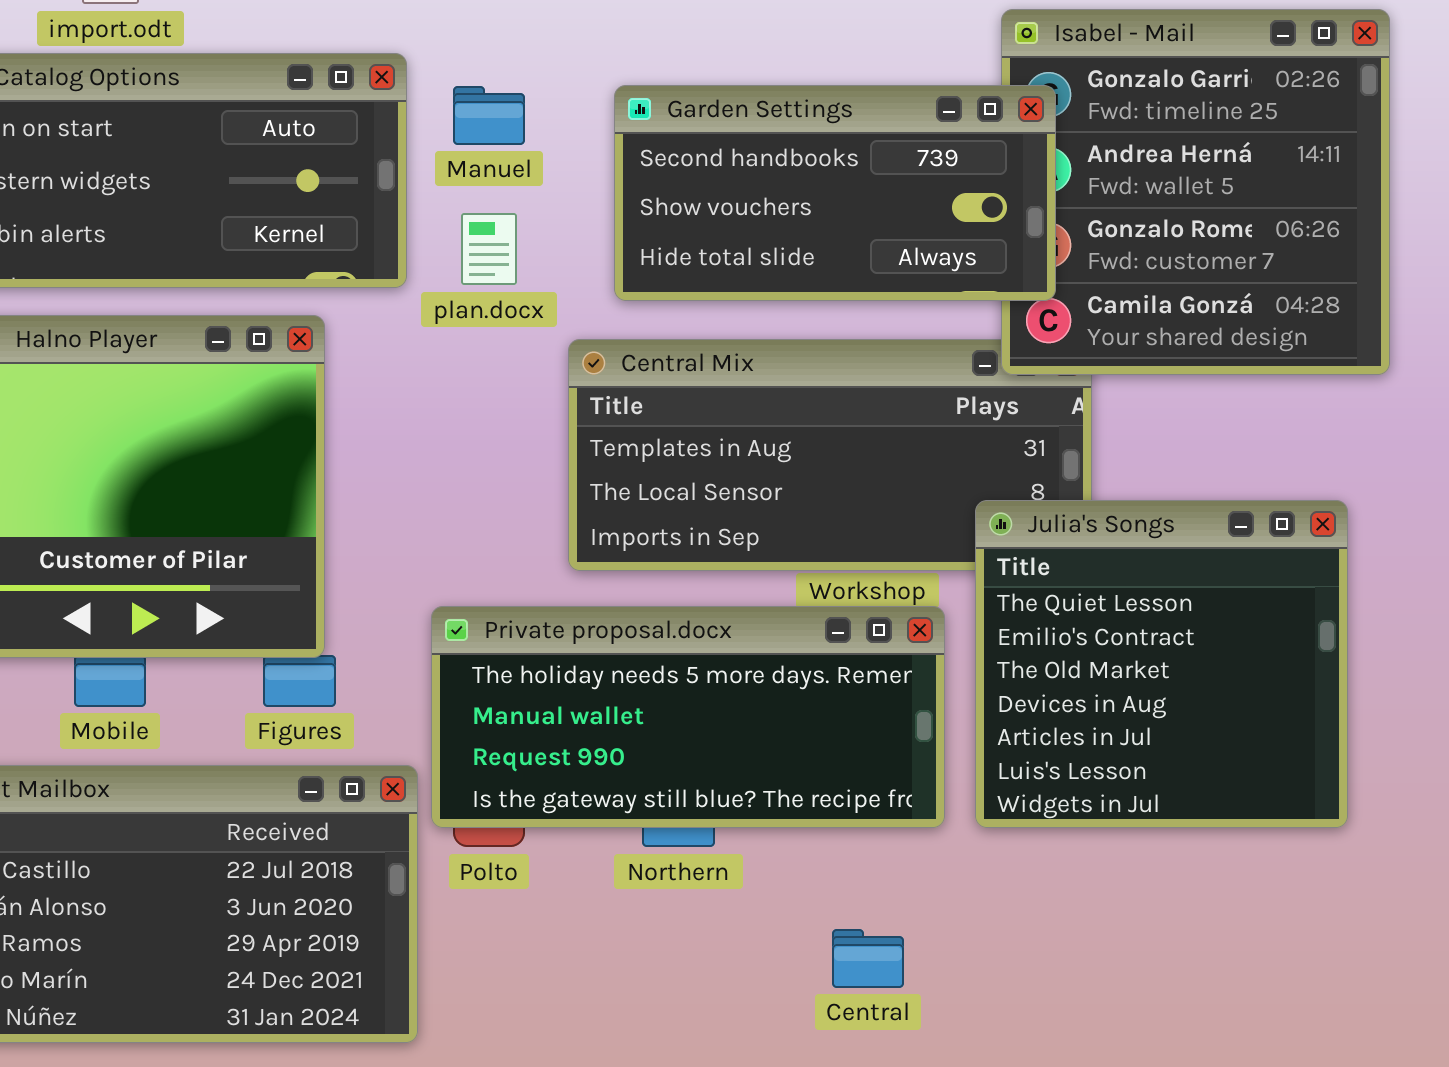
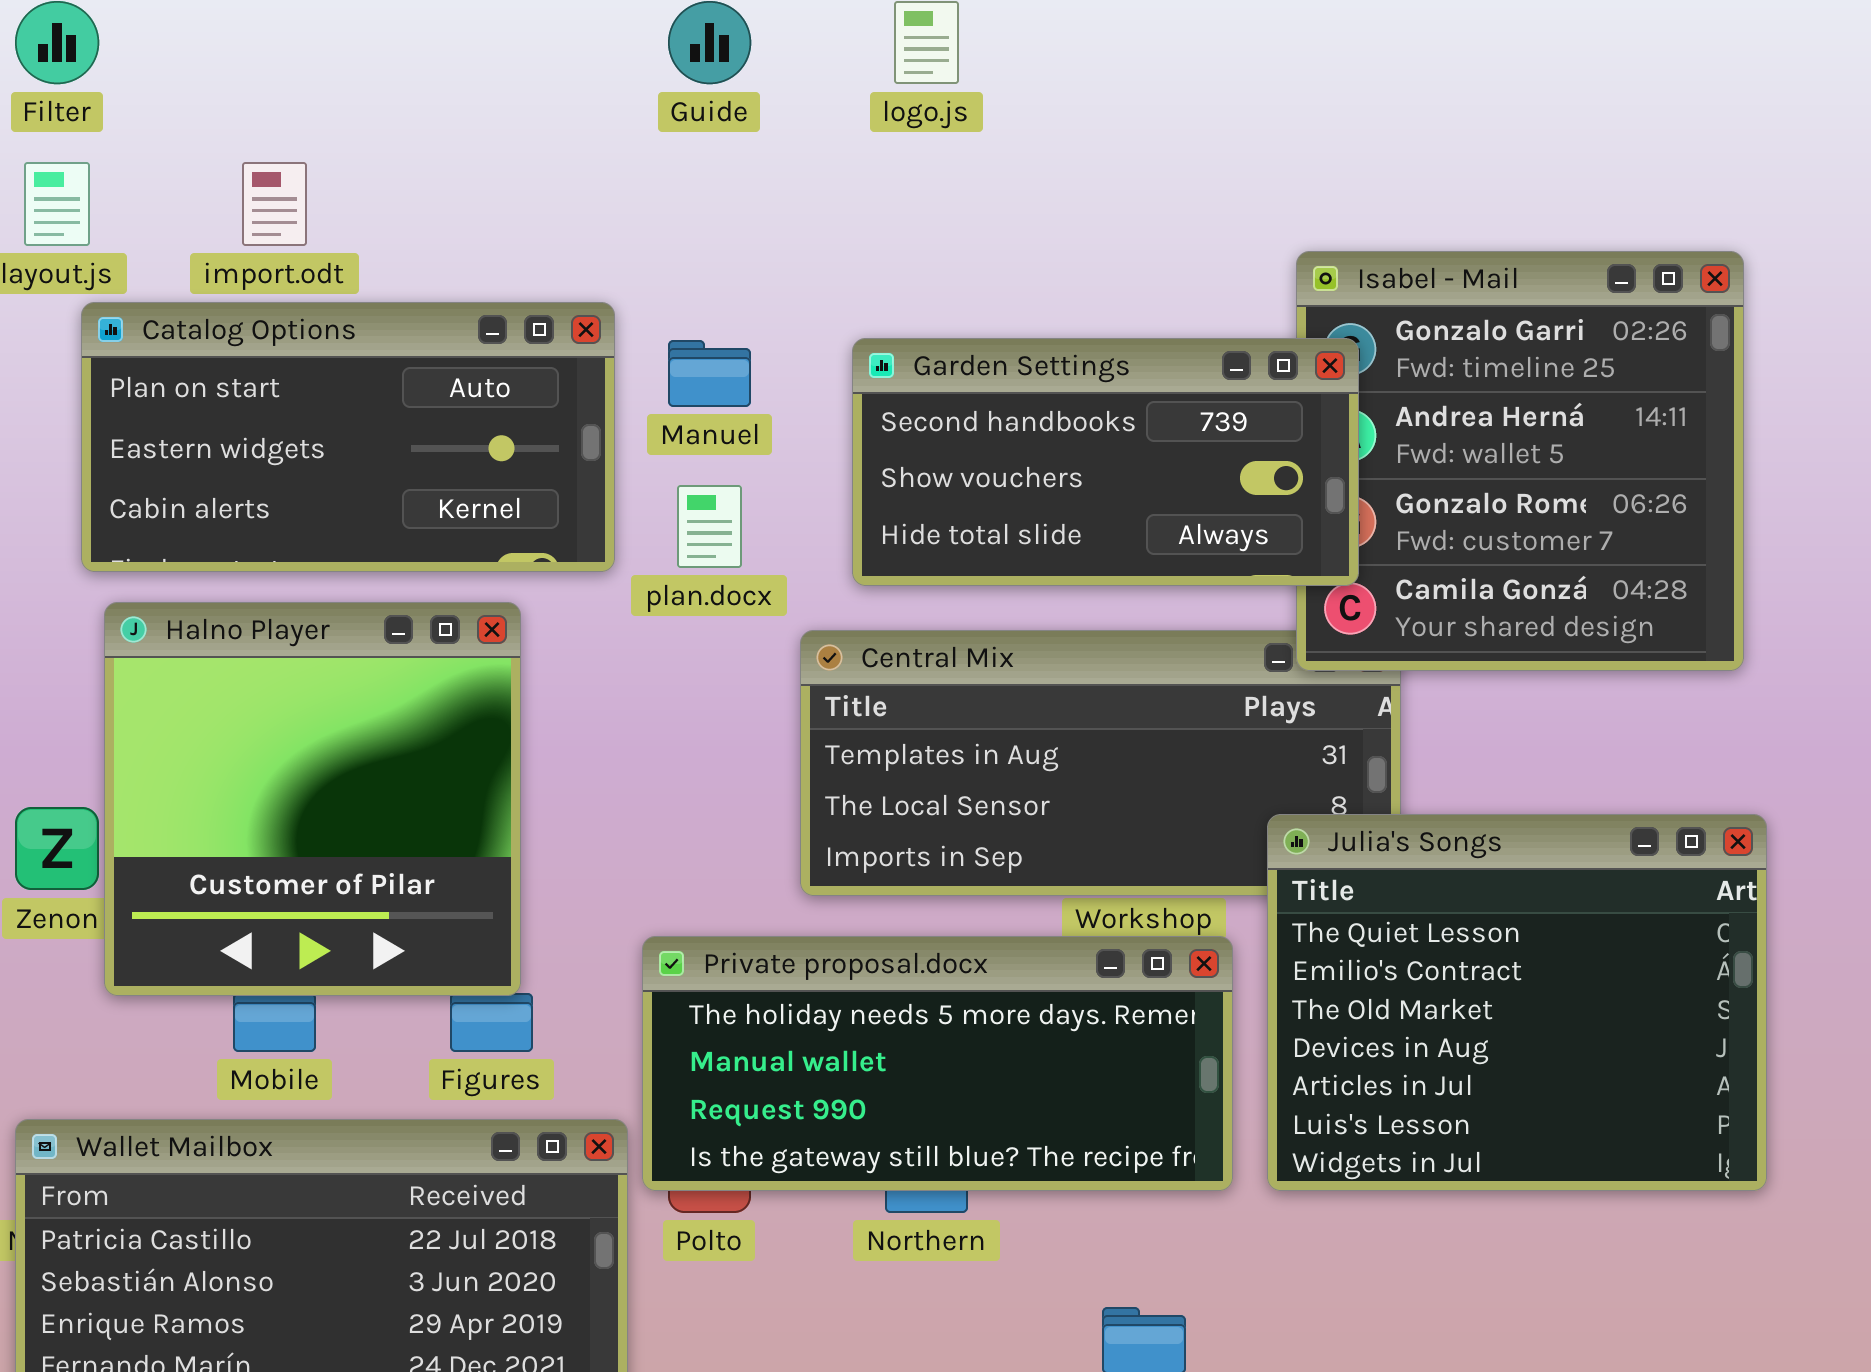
Julia's Songs: [975,500,1348,828] -> [1267,814,1767,1191], resized

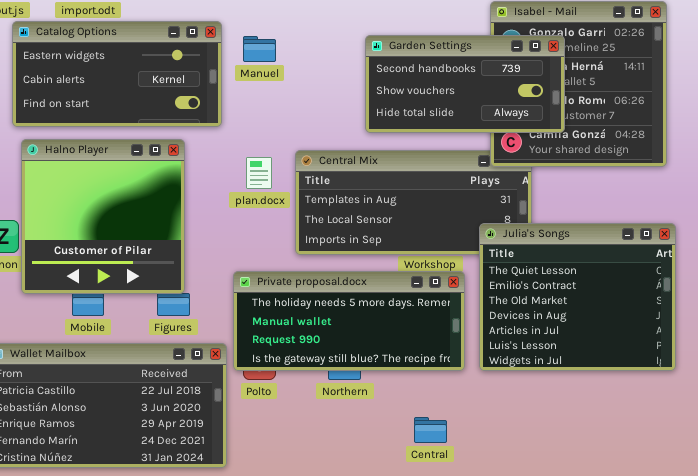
Catalog Options: [81,302,615,572] -> [12,21,222,127], scrolled down 1 row
Garden Settings: [852,338,1359,586] -> [365,35,565,133], moved
plan.docx: [677,485,742,568] -> [246,157,272,189], moved

